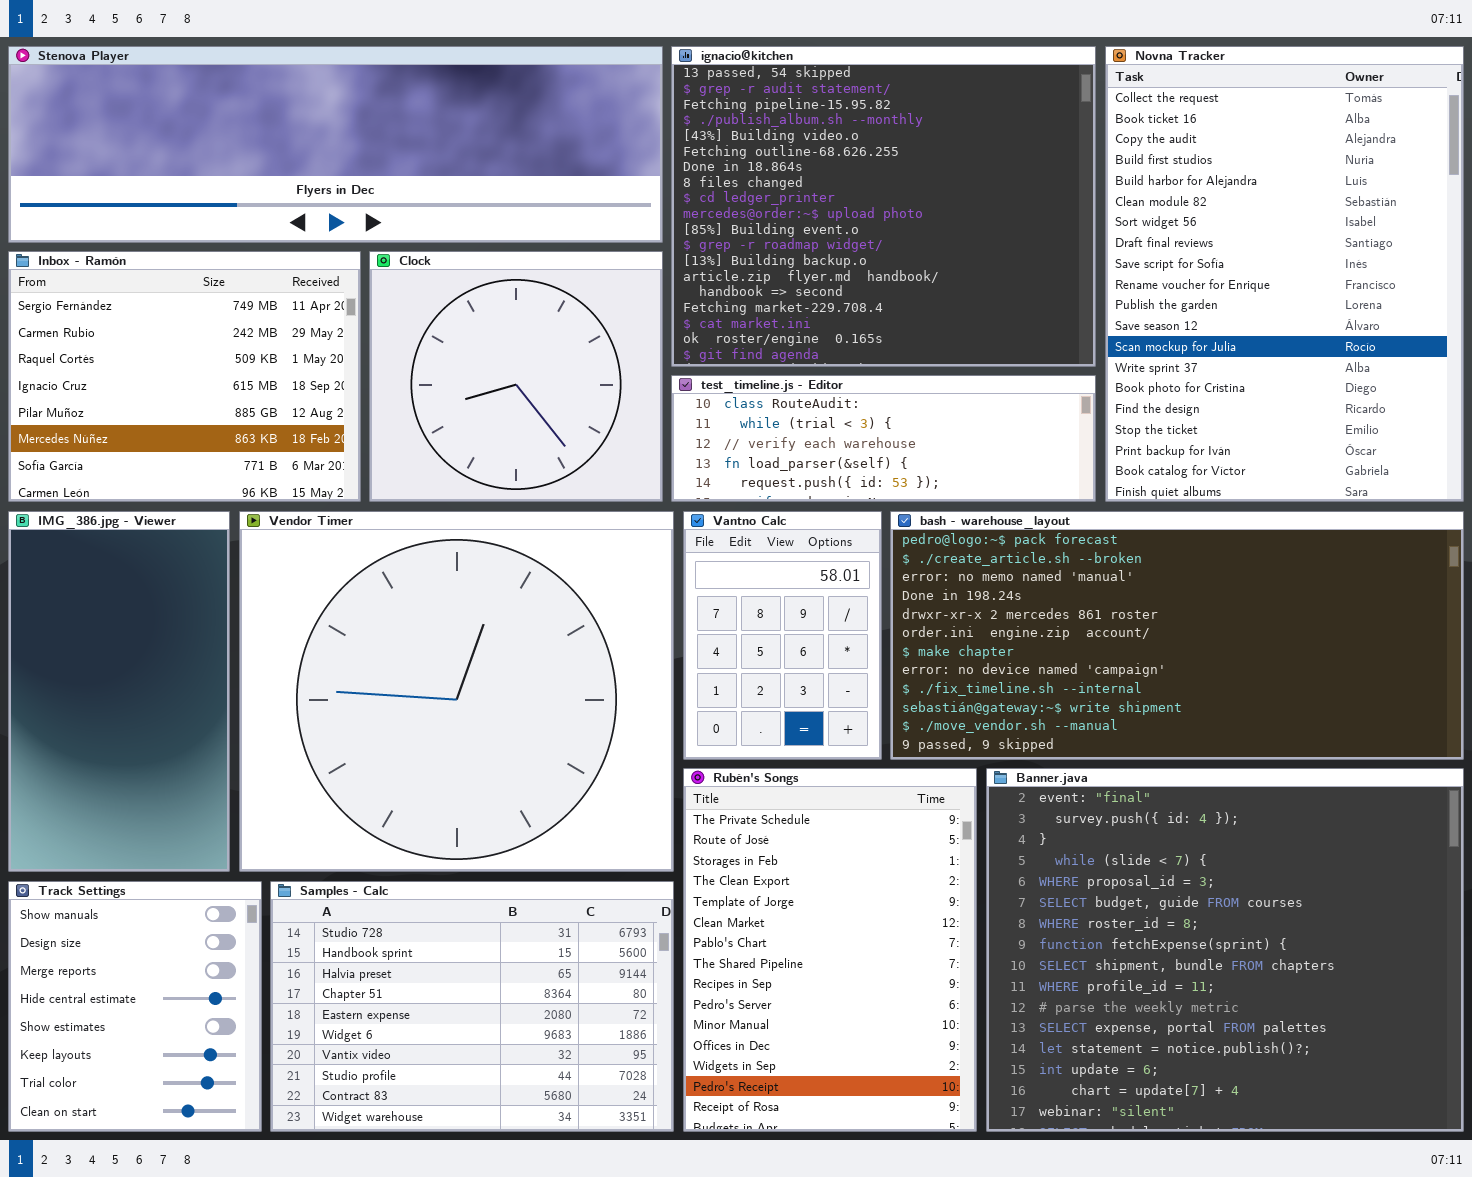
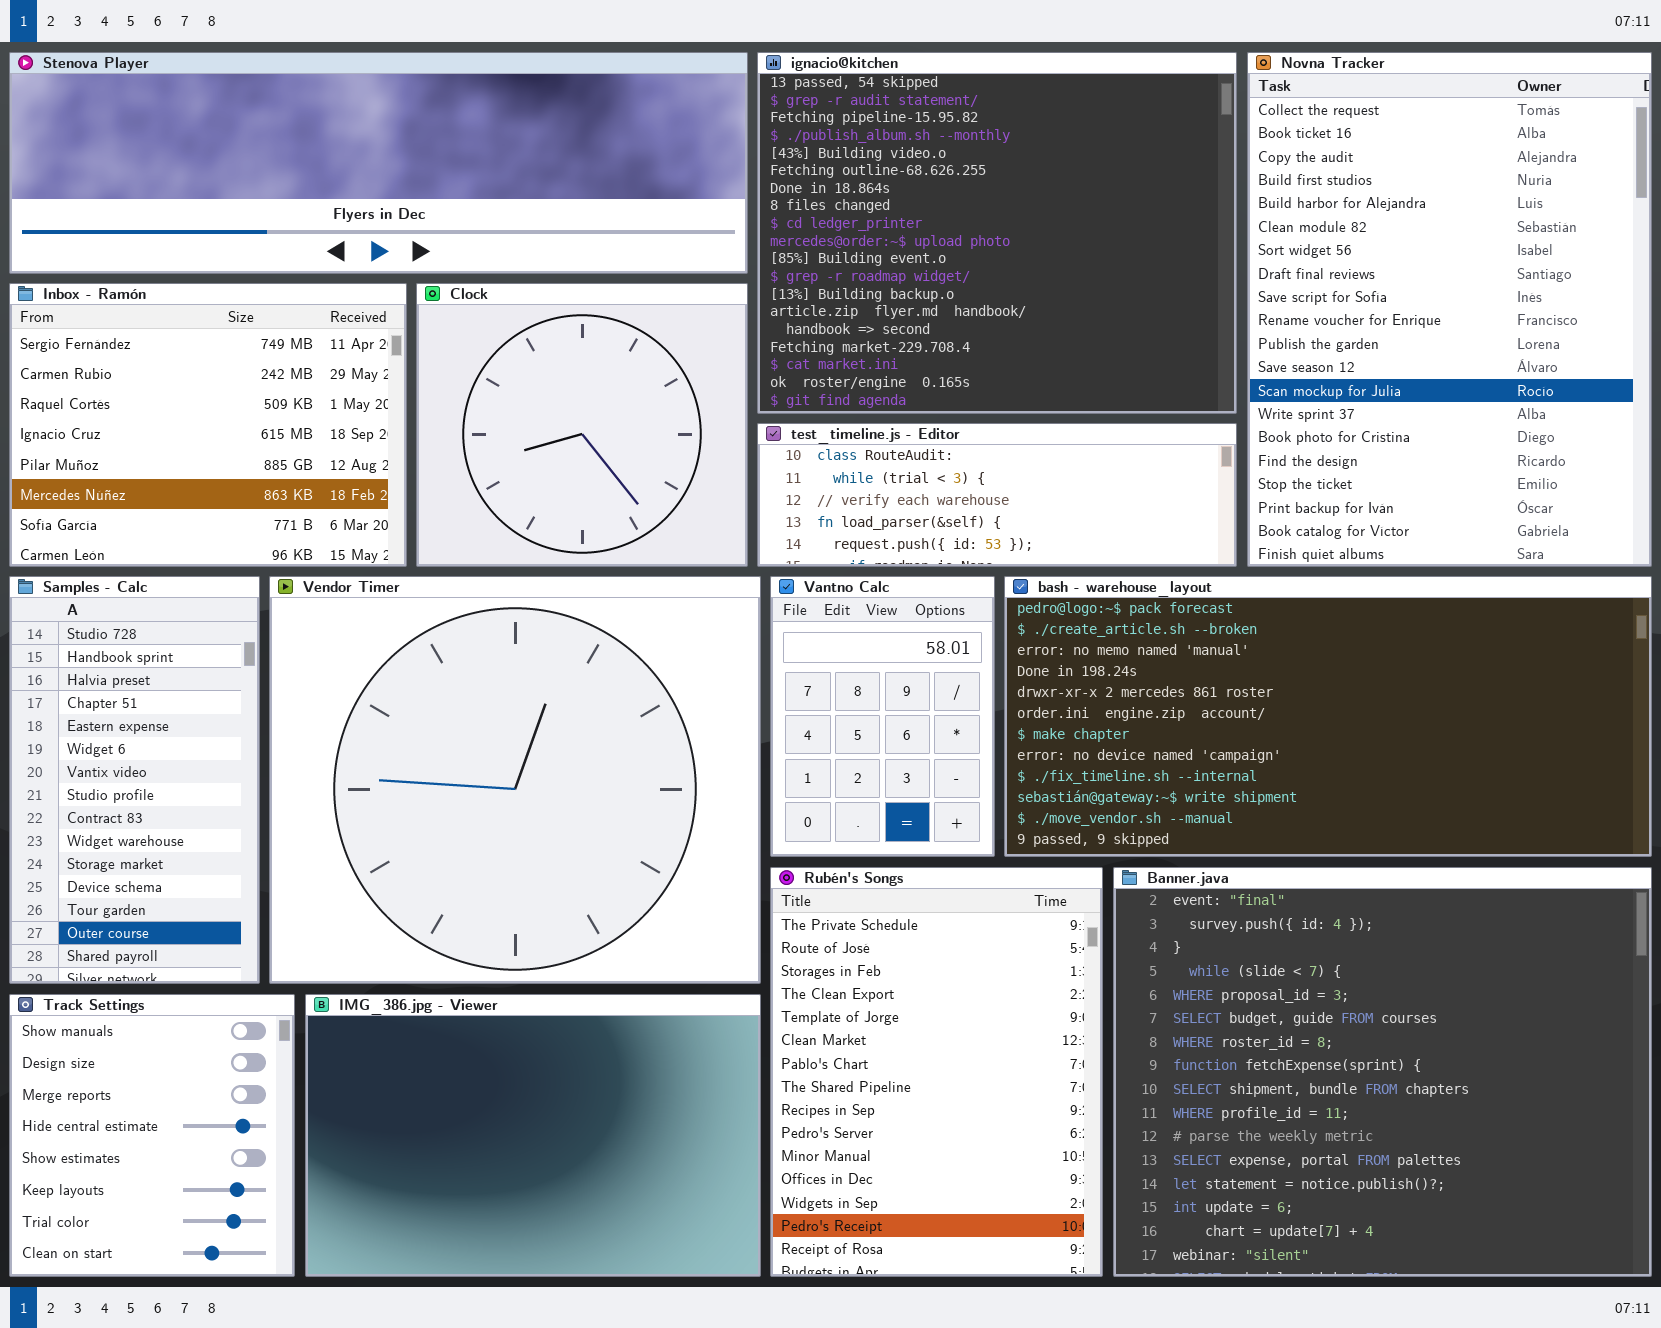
IMG_386.jpg - Viewer: [8,511,230,872] -> [305,994,761,1277], moved, resized
Samples - Calc: [270,881,674,1132] -> [9,576,260,984], moved, resized

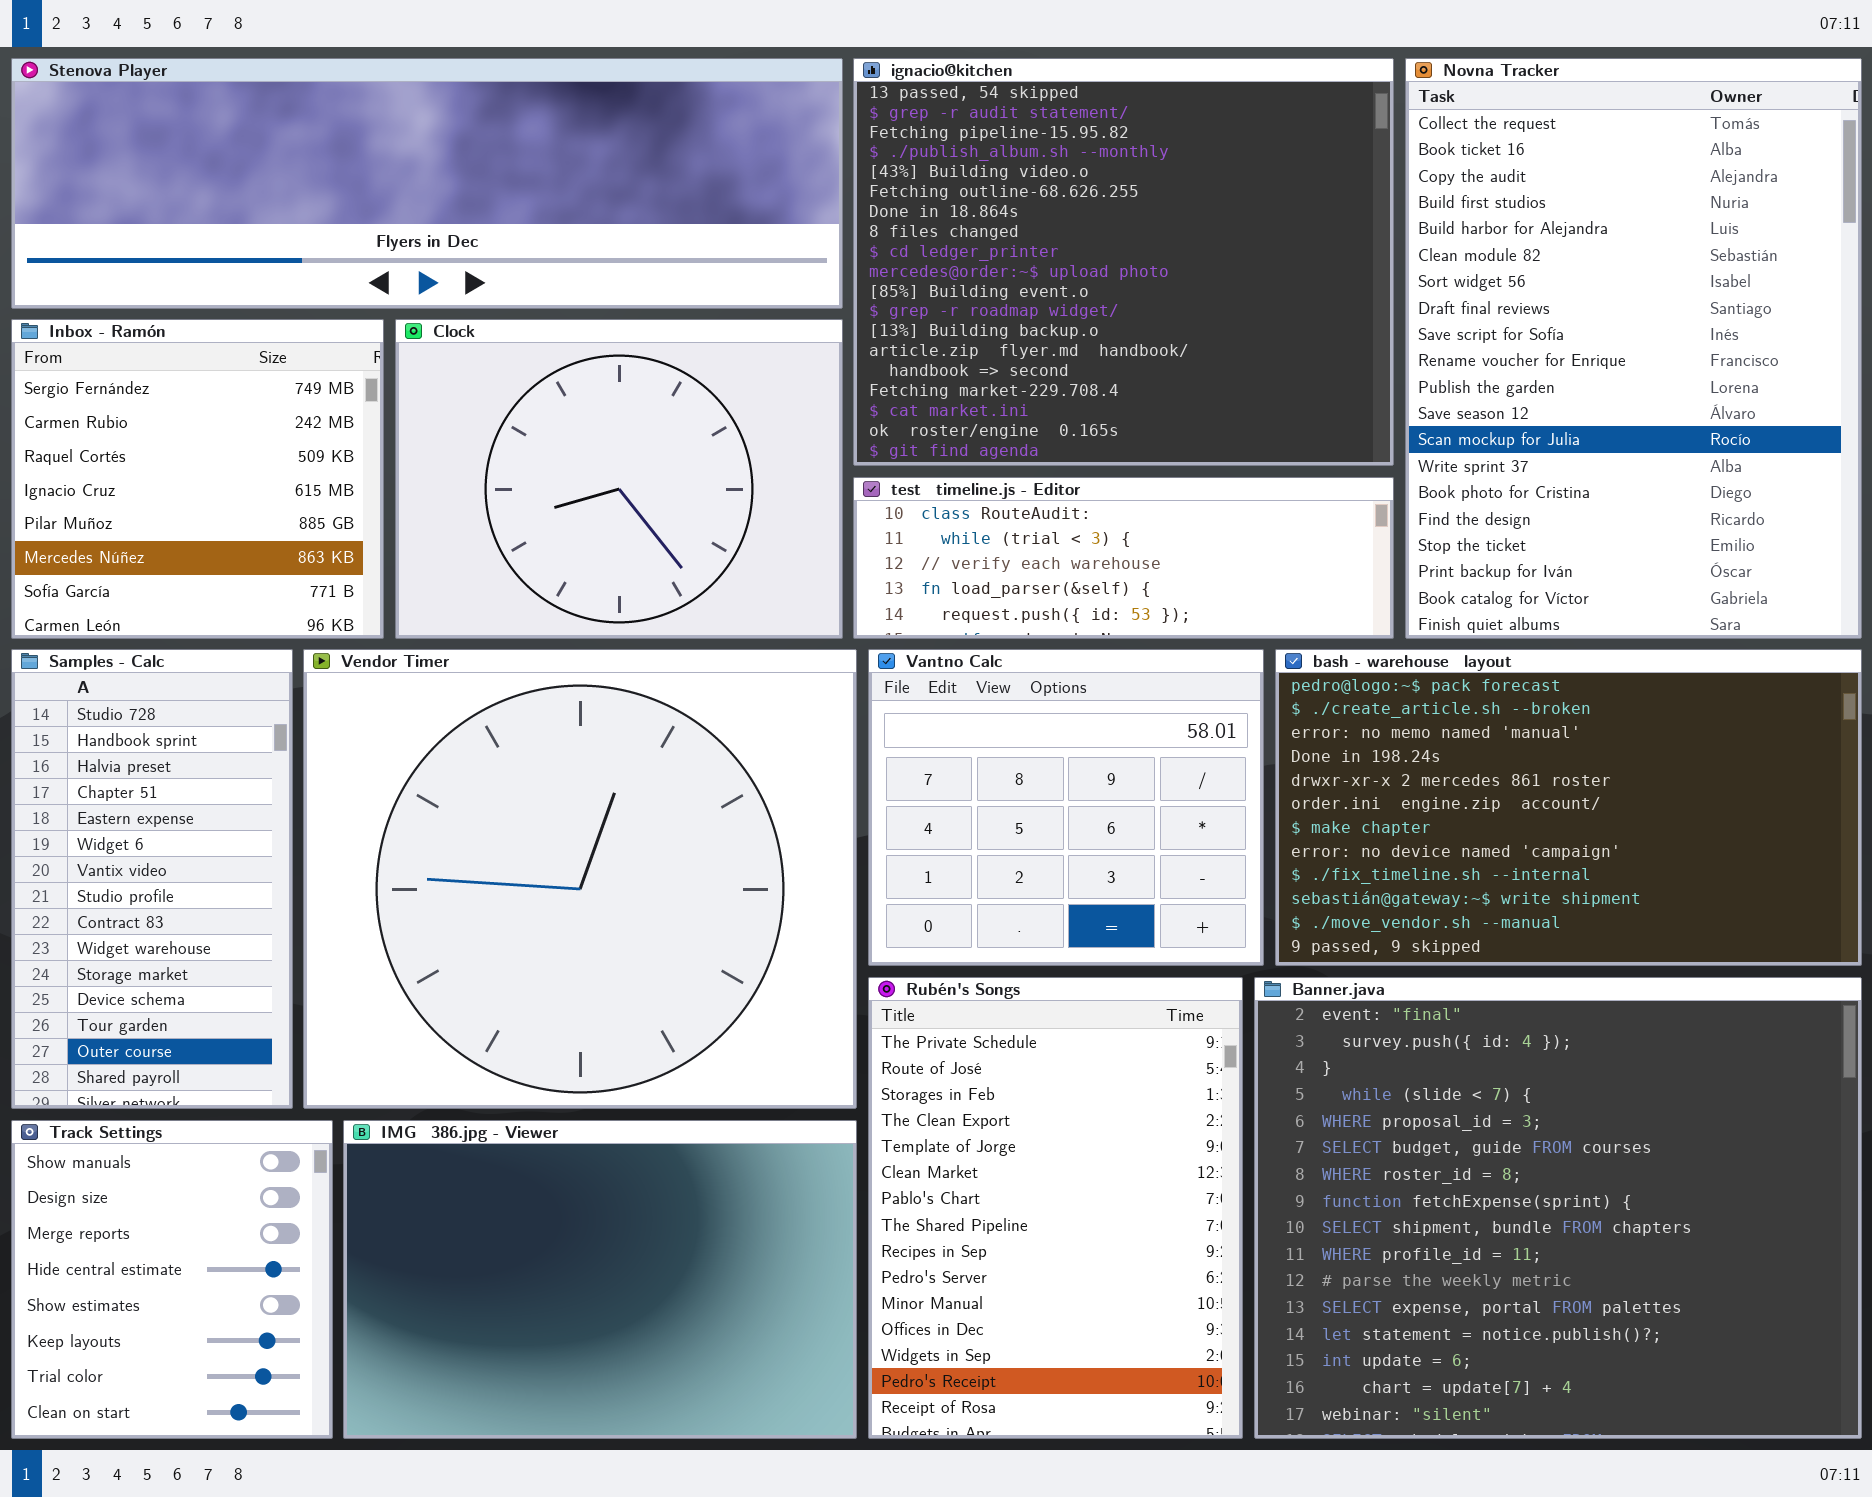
Inbox - Ramón: [9,283,407,567] -> [11,319,384,639], resized
Clock: [416,283,748,567] -> [395,319,843,639], resized
Vantno Calc: [770,576,995,857] -> [868,649,1264,966], resized
bash - warehouse_layout: [1004,576,1652,857] -> [1275,649,1862,966], resized

